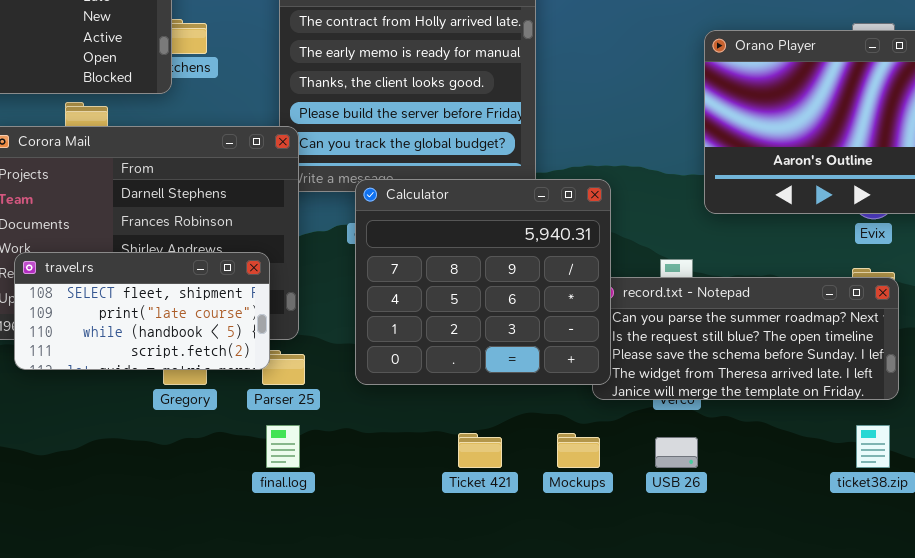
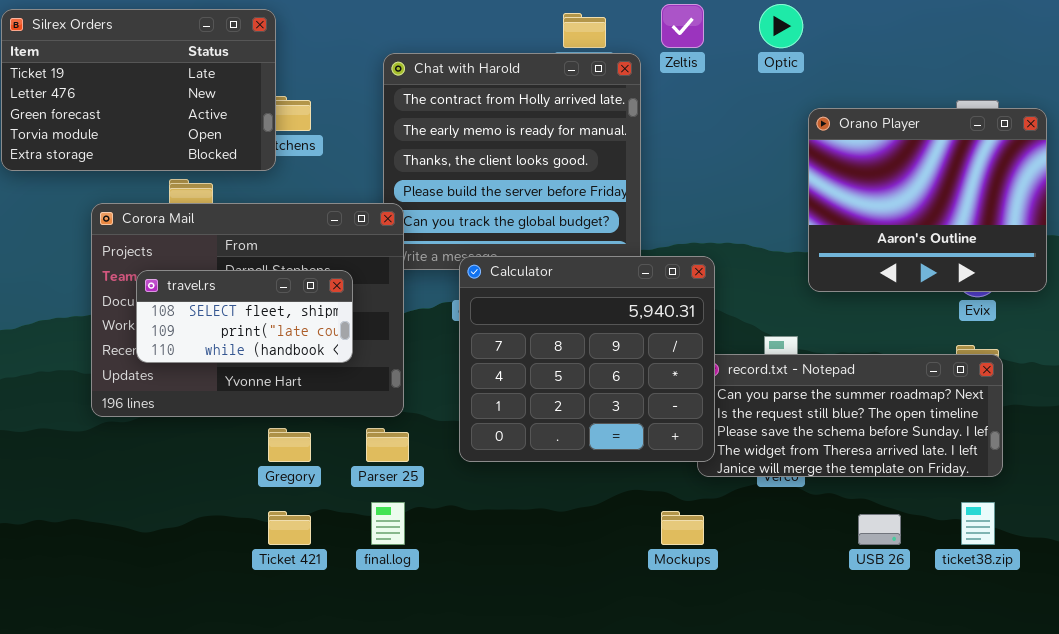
travel.rs: [14,252,270,370] -> [136,270,353,363], moved, resized
Ticket 421: [458,433,502,468] -> [268,511,311,545], moved
USB 26: [655,437,698,468] -> [858,514,901,545], moved

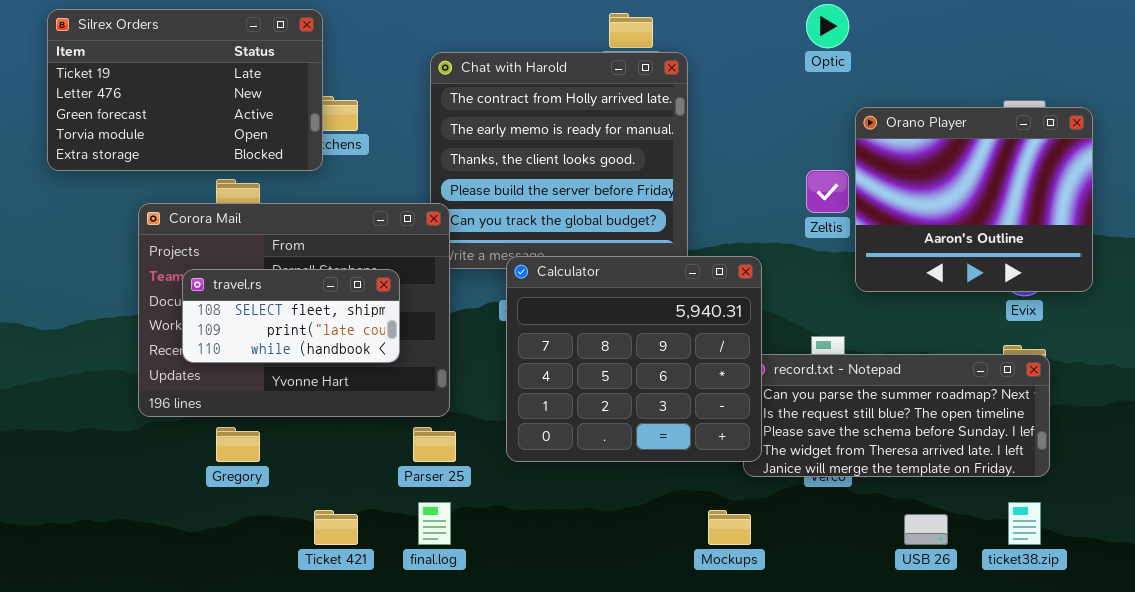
Zeltis: [661,4,704,48] -> [806,170,849,213], moved
Gregory: [268,428,311,462] -> [216,427,260,462], moved

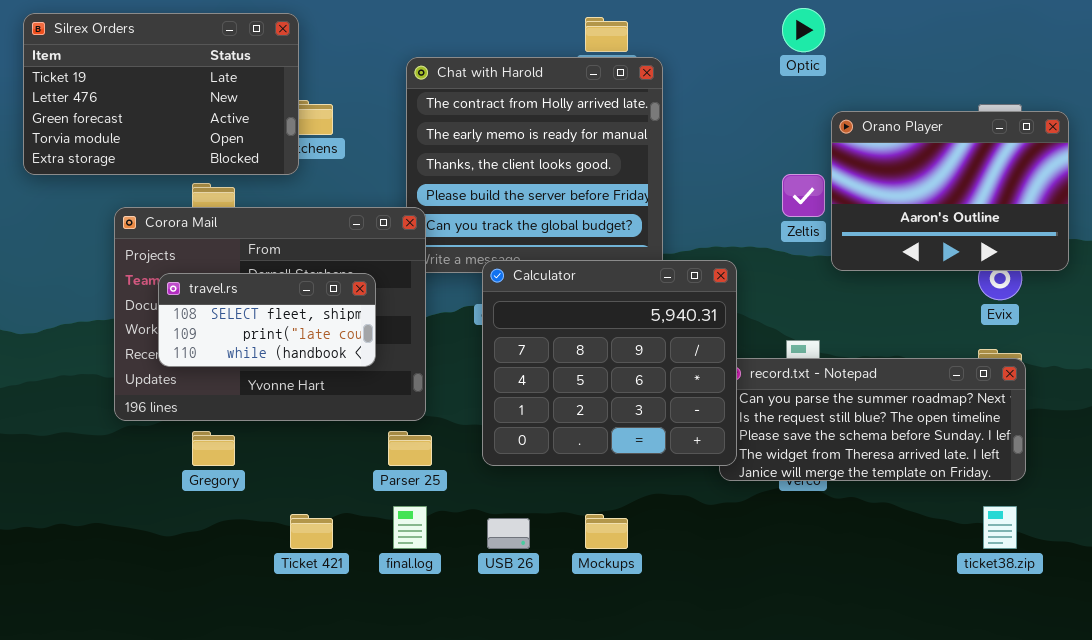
Orano Player: [855,107,1093,292] -> [831,111,1069,271], resized
Mockups: [708,510,751,545] -> [585,514,628,549], moved
USB 26: [904,514,948,545] -> [487,518,530,549], moved

